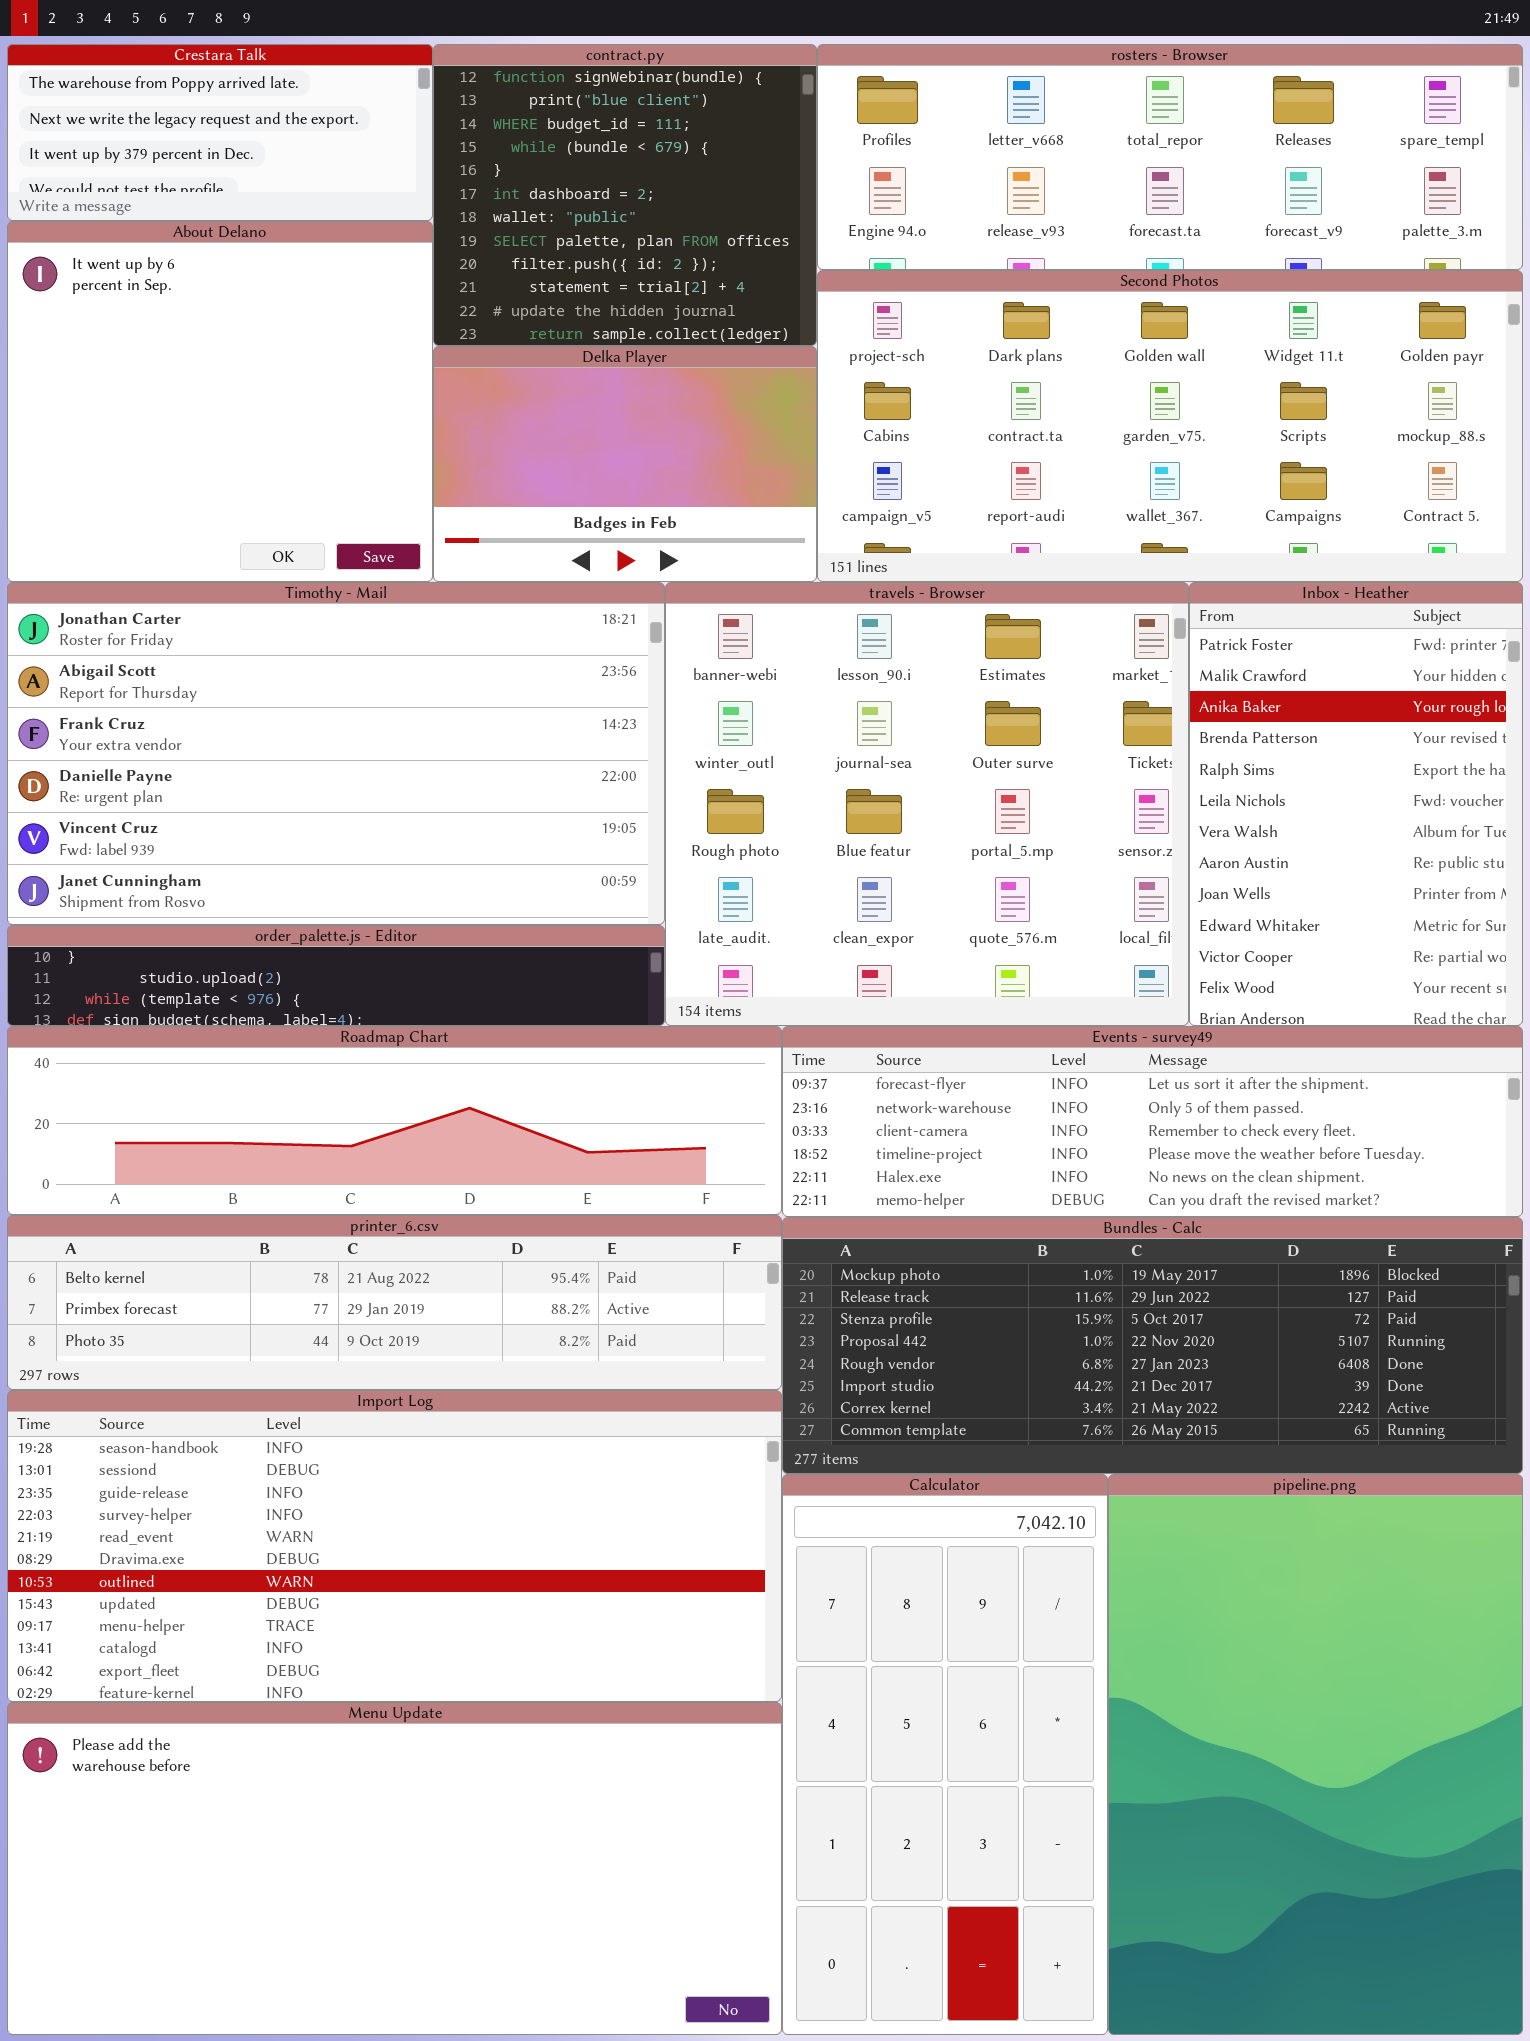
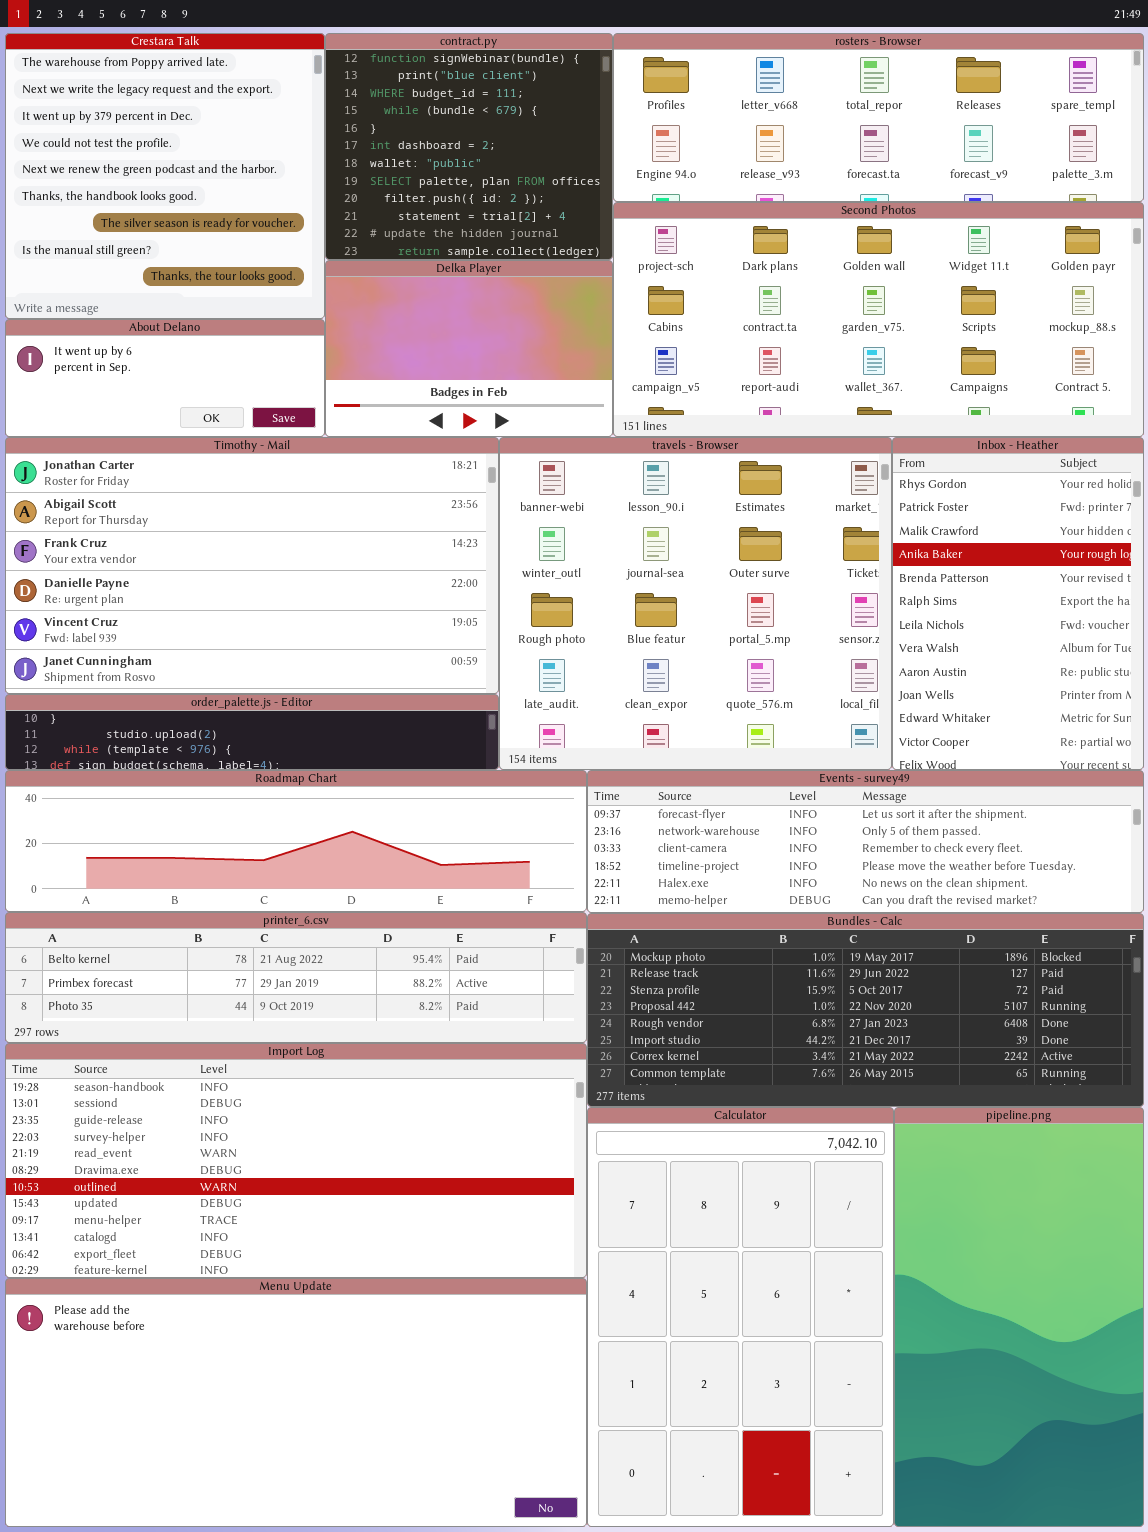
Crestara Talk: [7,44,433,221] -> [5,33,325,319], resized
About Delano: [7,221,433,582] -> [5,319,325,437], resized
Inbox - Heather: [1189,582,1523,1026] -> [892,437,1144,770], scrolled up 1 row
Calculator: [782,1474,1108,2035] -> [587,1107,894,1527], resized
pipeline.png: [1108,1474,1523,2035] -> [894,1107,1144,1527], resized

